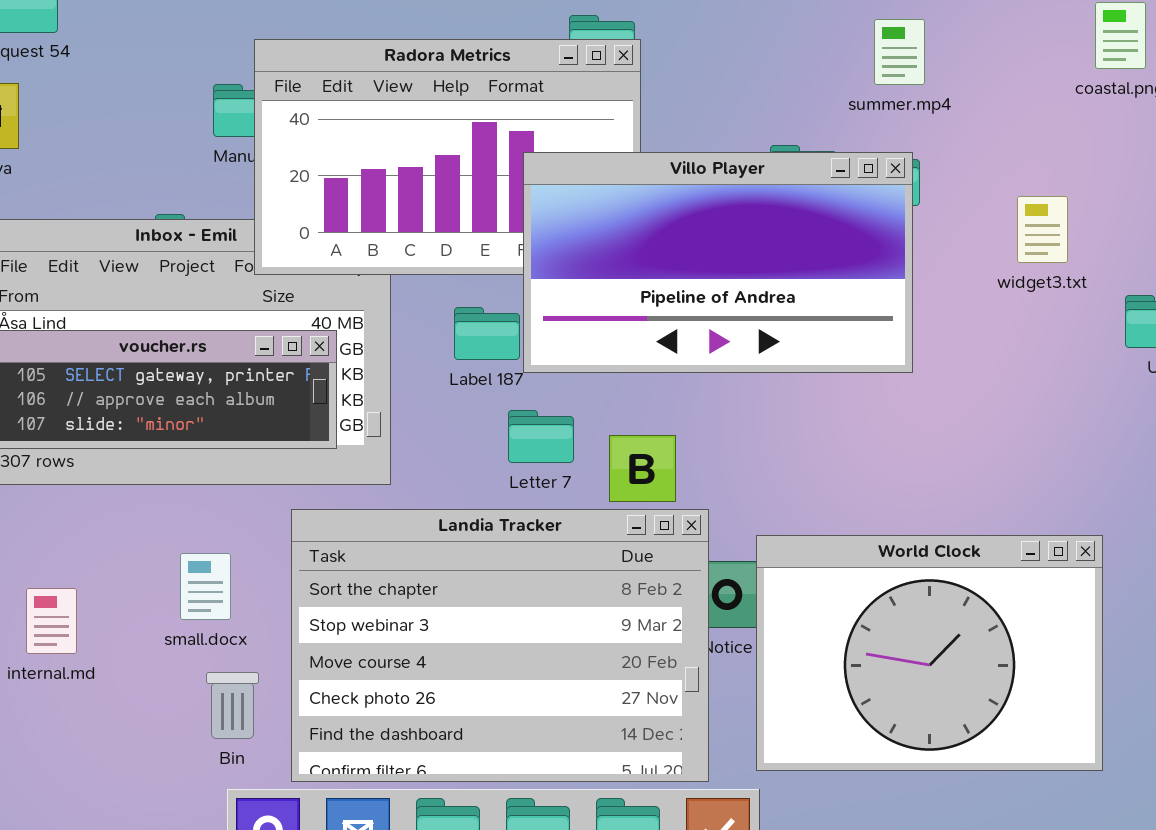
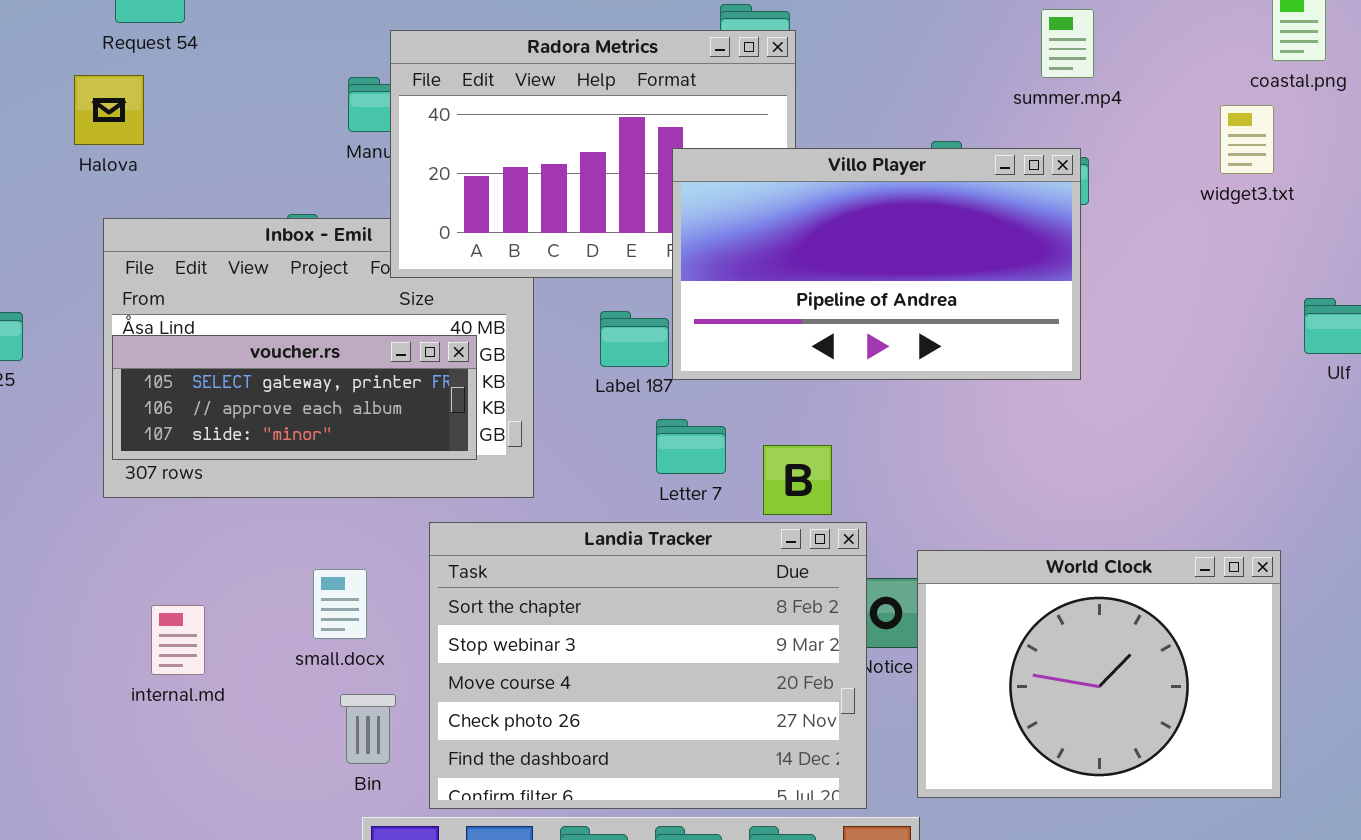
widget3.txt: [1017,196,1068,263] -> [1220,105,1274,174], moved

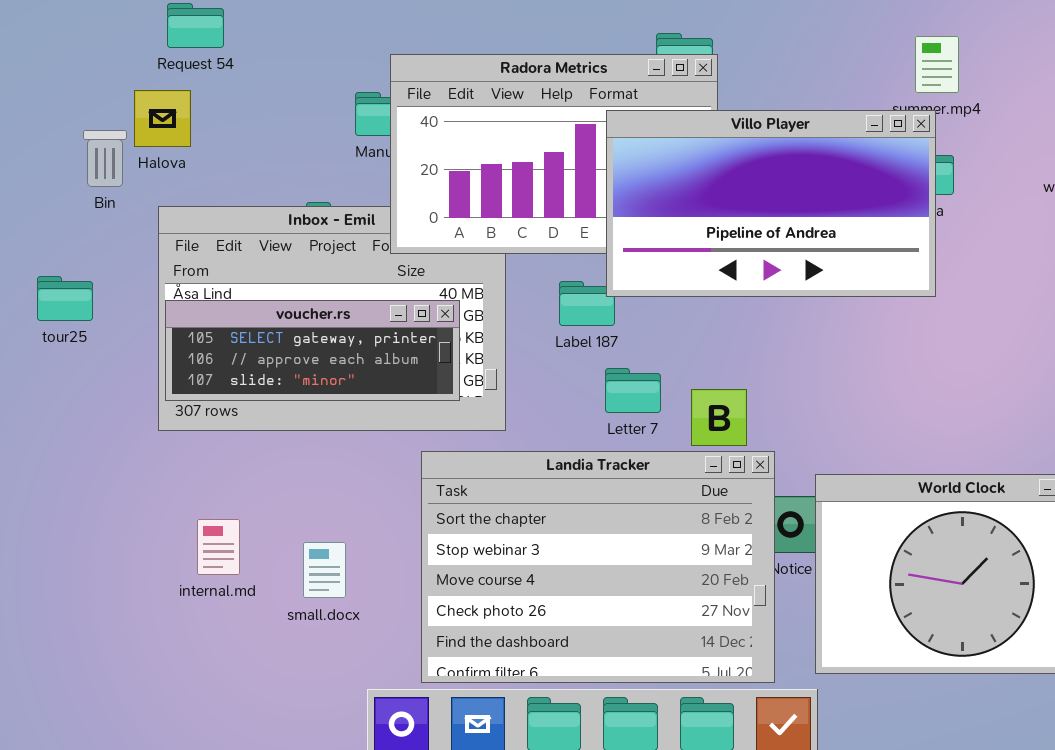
Villo Player: [672,148,1081,380] -> [606,110,936,297], moved
small.docx: [313,569,367,639] -> [303,542,346,598], moved
Bin: [340,694,396,764] -> [83,130,127,187], moved

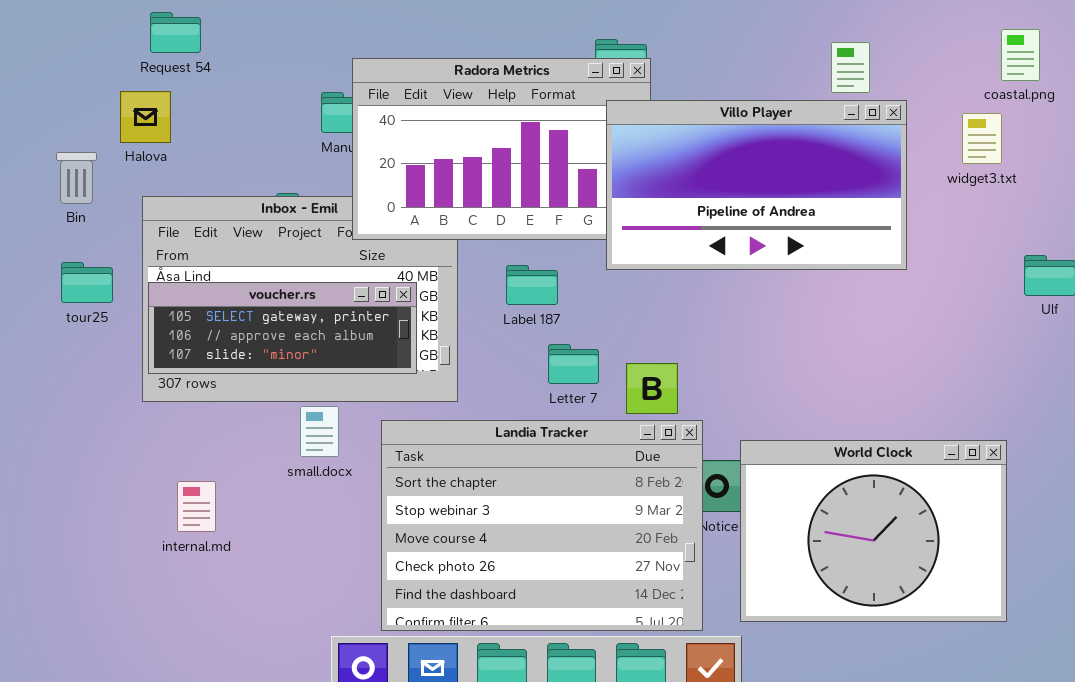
Villo Player: [606,110,936,297] -> [606,100,907,270], moved
Bin: [83,130,127,187] -> [56,152,97,204], moved
tour25: [37,276,93,321] -> [61,262,113,303], moved
small.docx: [303,542,346,598] -> [300,406,339,457], moved

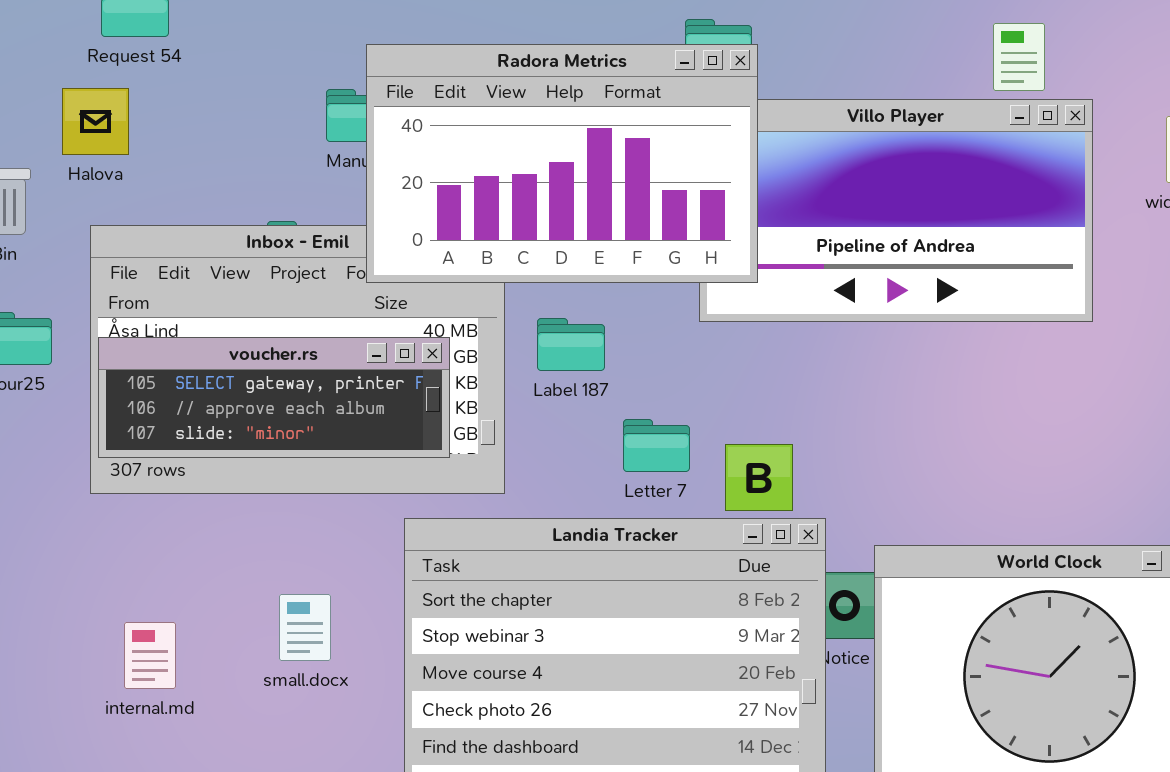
Radora Metrics: [352,58,651,240] -> [366,44,758,283], raised
Label 187: [506,265,558,305] -> [537,318,605,371], moved
small.docx: [300,406,339,457] -> [279,594,331,661], moved
internal.md: [177,481,216,532] -> [124,622,176,689], moved

